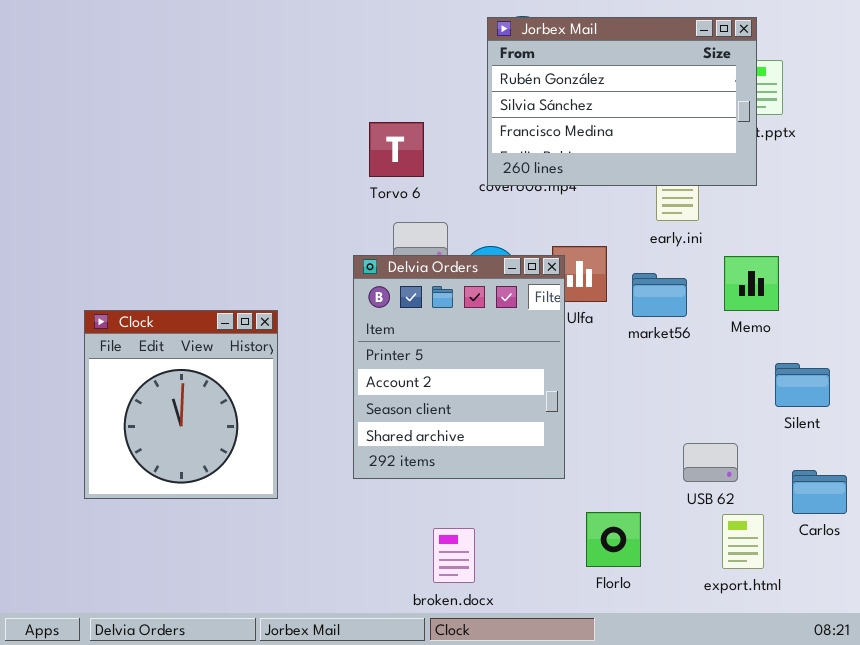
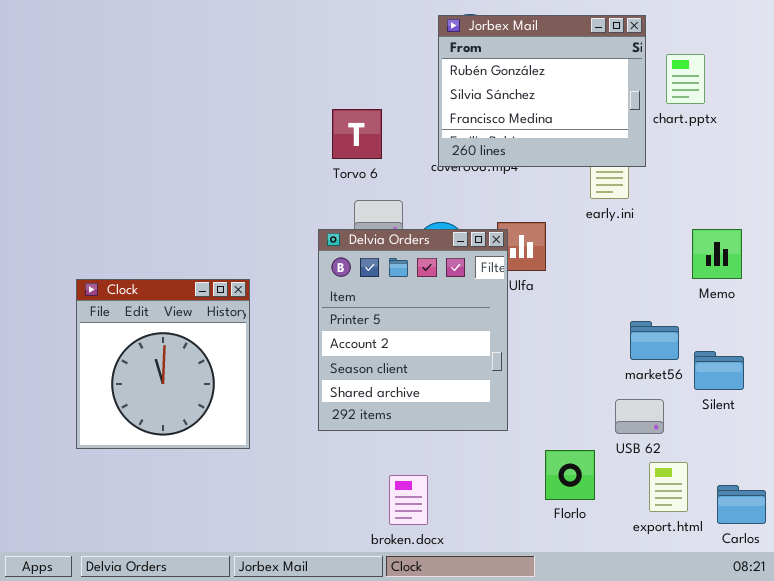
Jorbex Mail: [487,17,757,186] -> [438,15,646,167], resized
Memo: [724,256,779,311] -> [692,229,742,279], moved
market56: [632,273,687,317] -> [630,321,679,360], moved
Silent: [775,363,830,407] -> [694,351,744,390], moved
Carlos: [792,470,847,514] -> [717,485,766,524], moved
Florlo: [586,512,641,567] -> [545,450,595,500], moved

